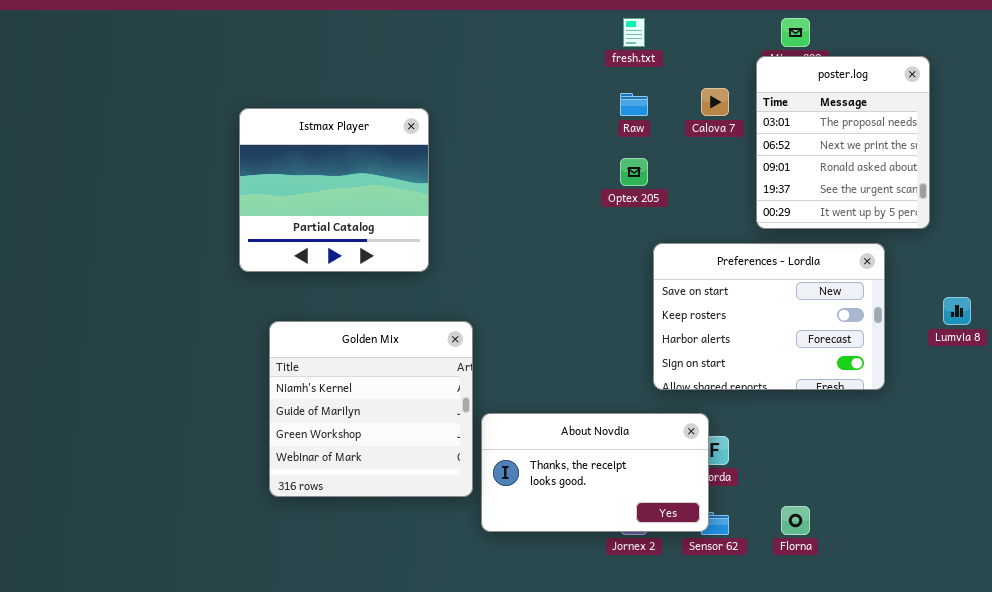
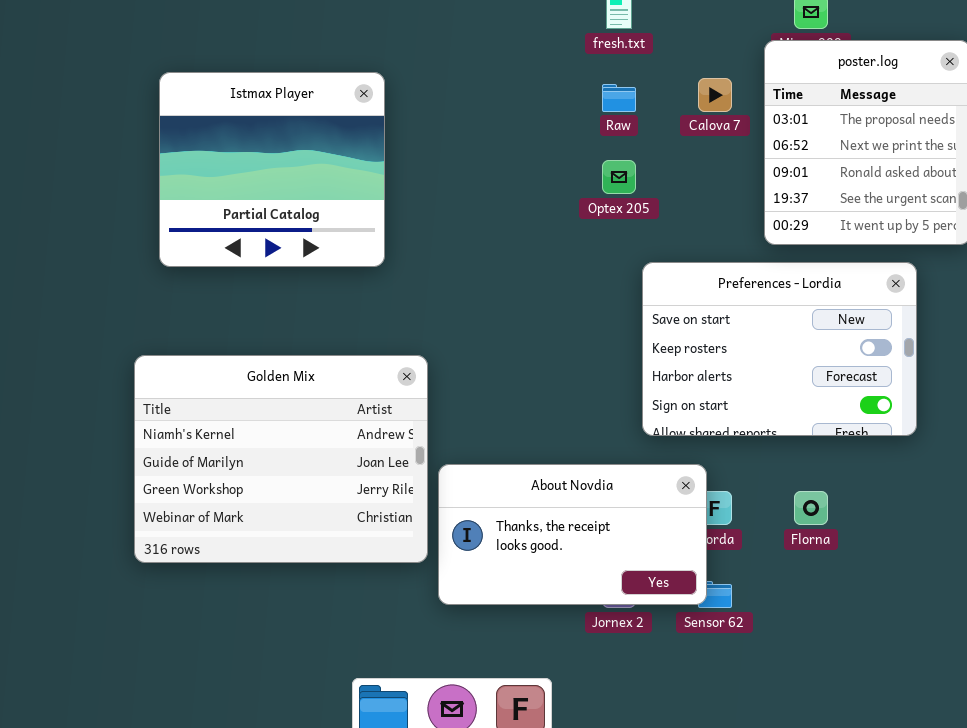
Istmax Player: [239,108,429,272] -> [159,72,385,267], moved
Golden Mix: [269,321,473,497] -> [134,355,428,563], resized
Florna: [781,506,810,535] -> [794,491,828,525], moved

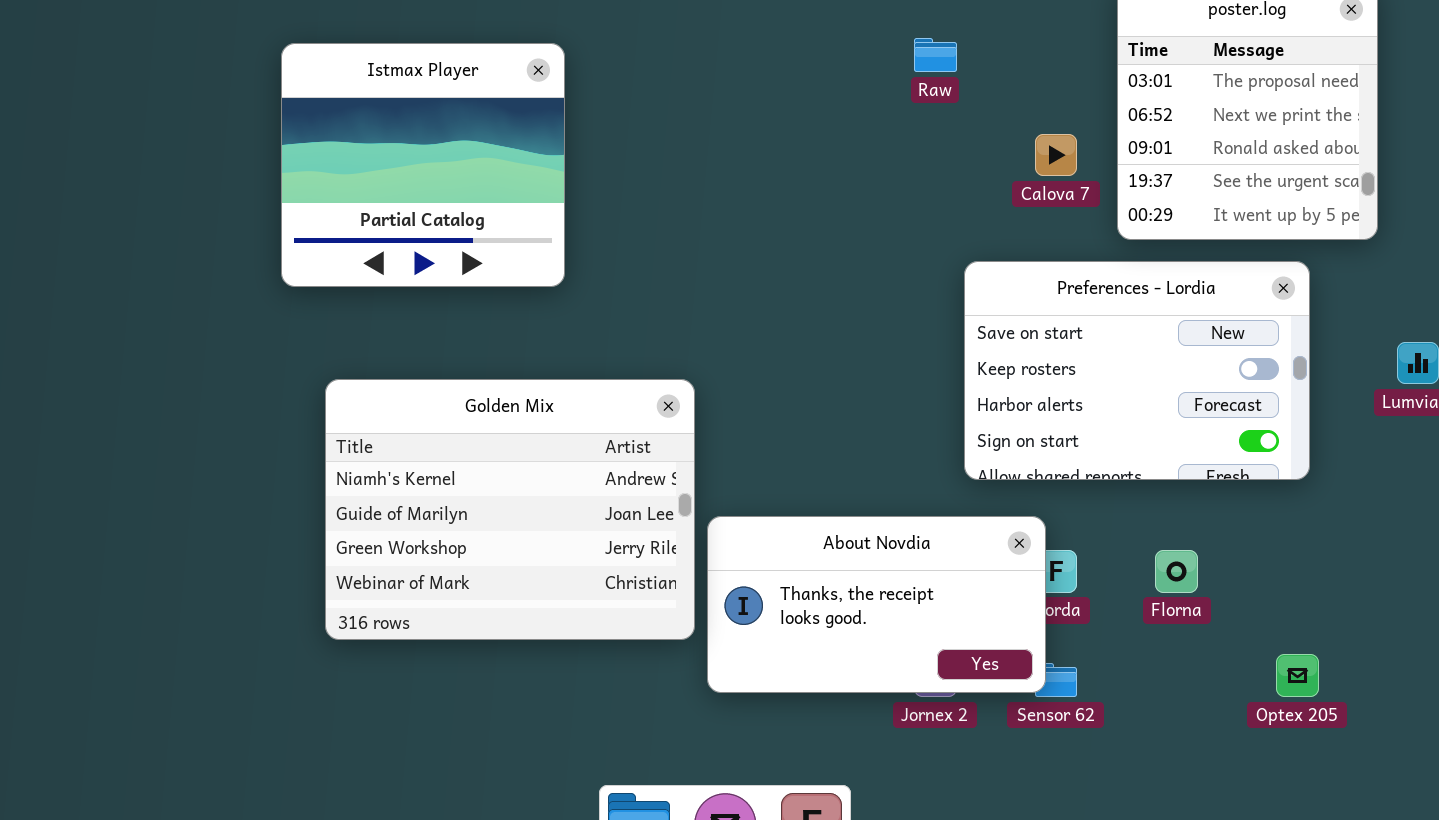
Istmax Player: [159,72,385,267] -> [281,43,565,287], moved
Calova 7: [698,78,732,112] -> [1035,134,1077,176], moved
Optex 205: [602,160,636,194] -> [1276,654,1319,697], moved

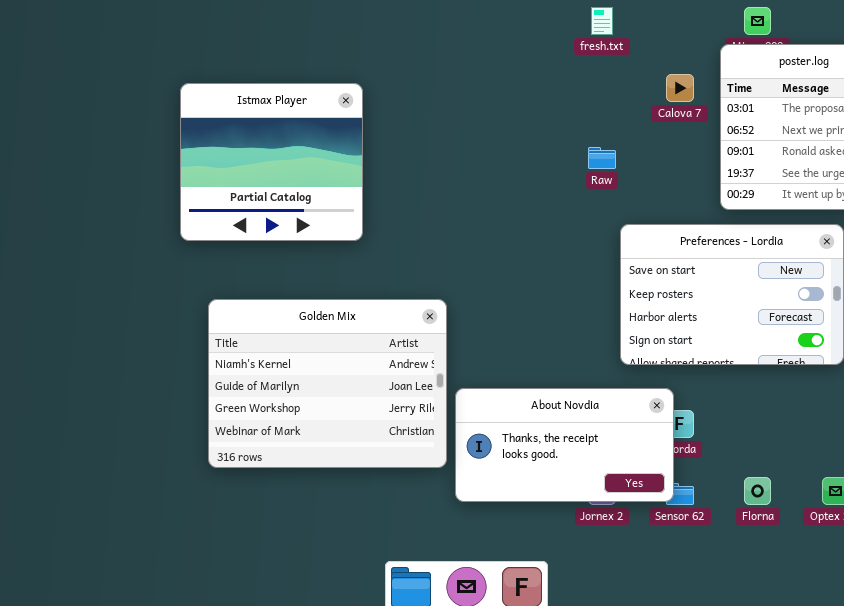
Raw: [914,38,957,72] -> [588,147,616,169], moved
Calova 7: [1035,134,1077,176] -> [666,74,694,102], moved
Florna: [1155,550,1198,593] -> [744,477,771,505], moved

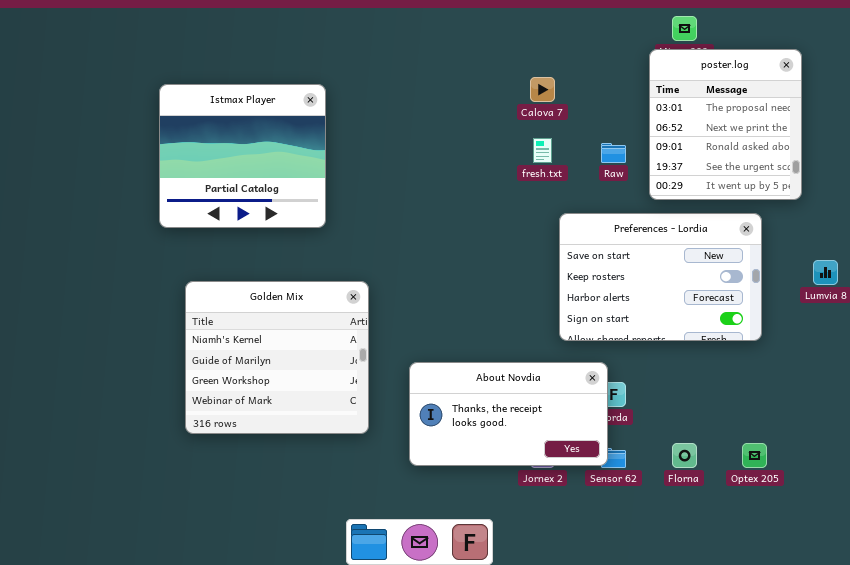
fresh.txt: [591,7,613,35] -> [533,138,552,163], moved
Calova 7: [666,74,694,102] -> [530,77,555,102], moved
Raw: [588,147,616,169] -> [601,143,626,163], moved
Golden Mix: [208,299,447,468] -> [185,281,369,434], resized

